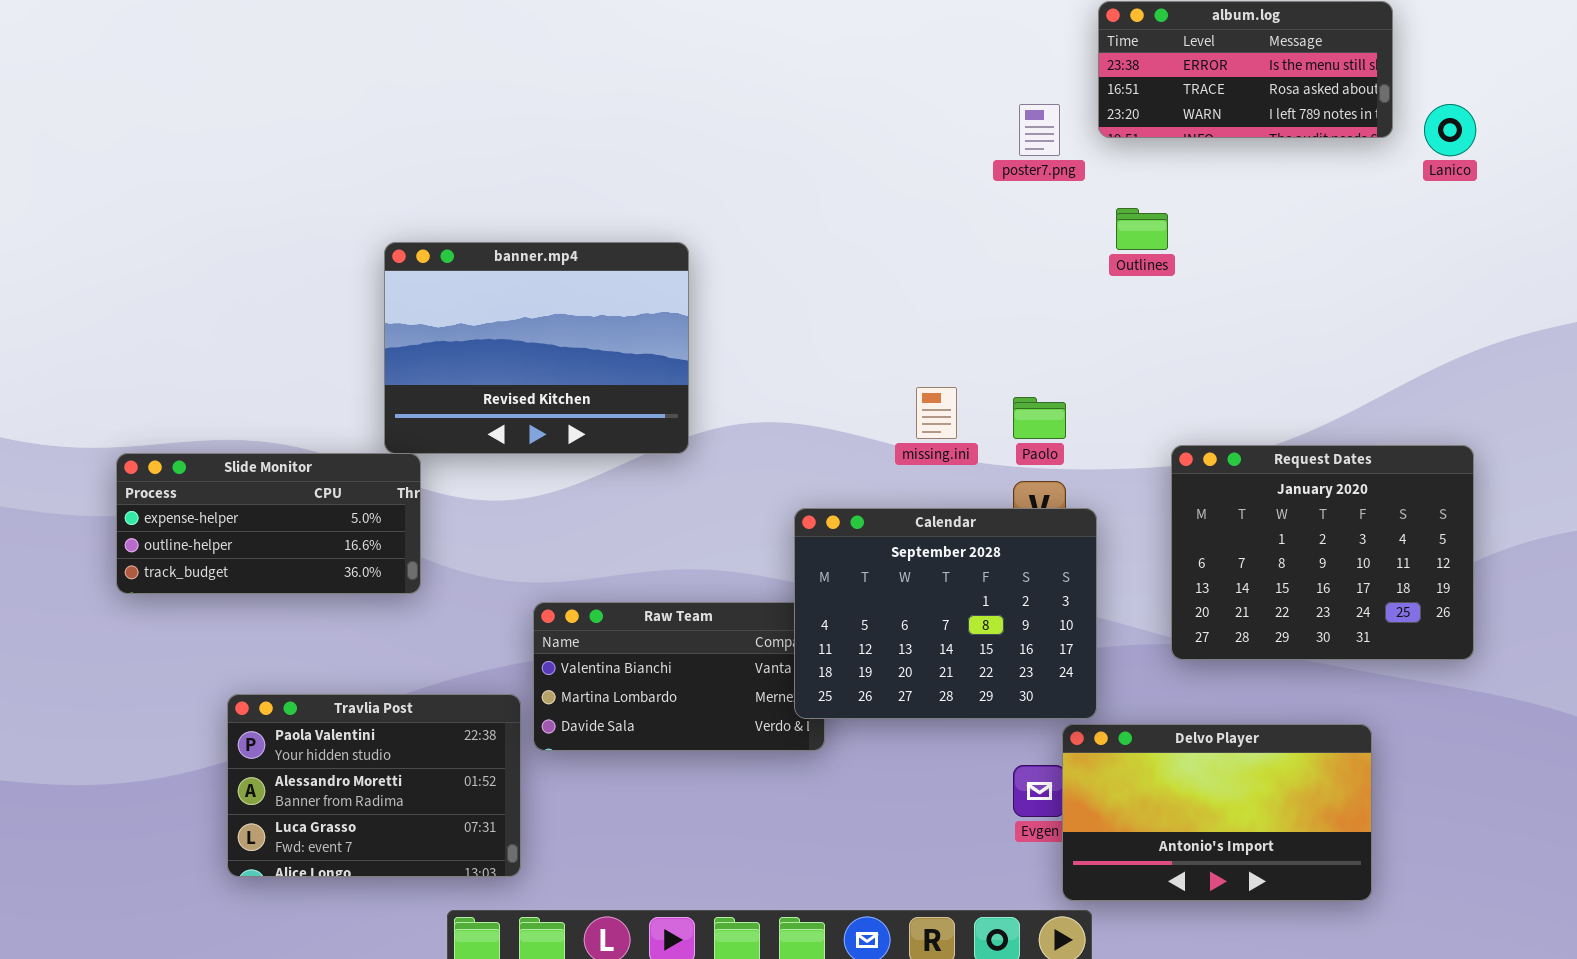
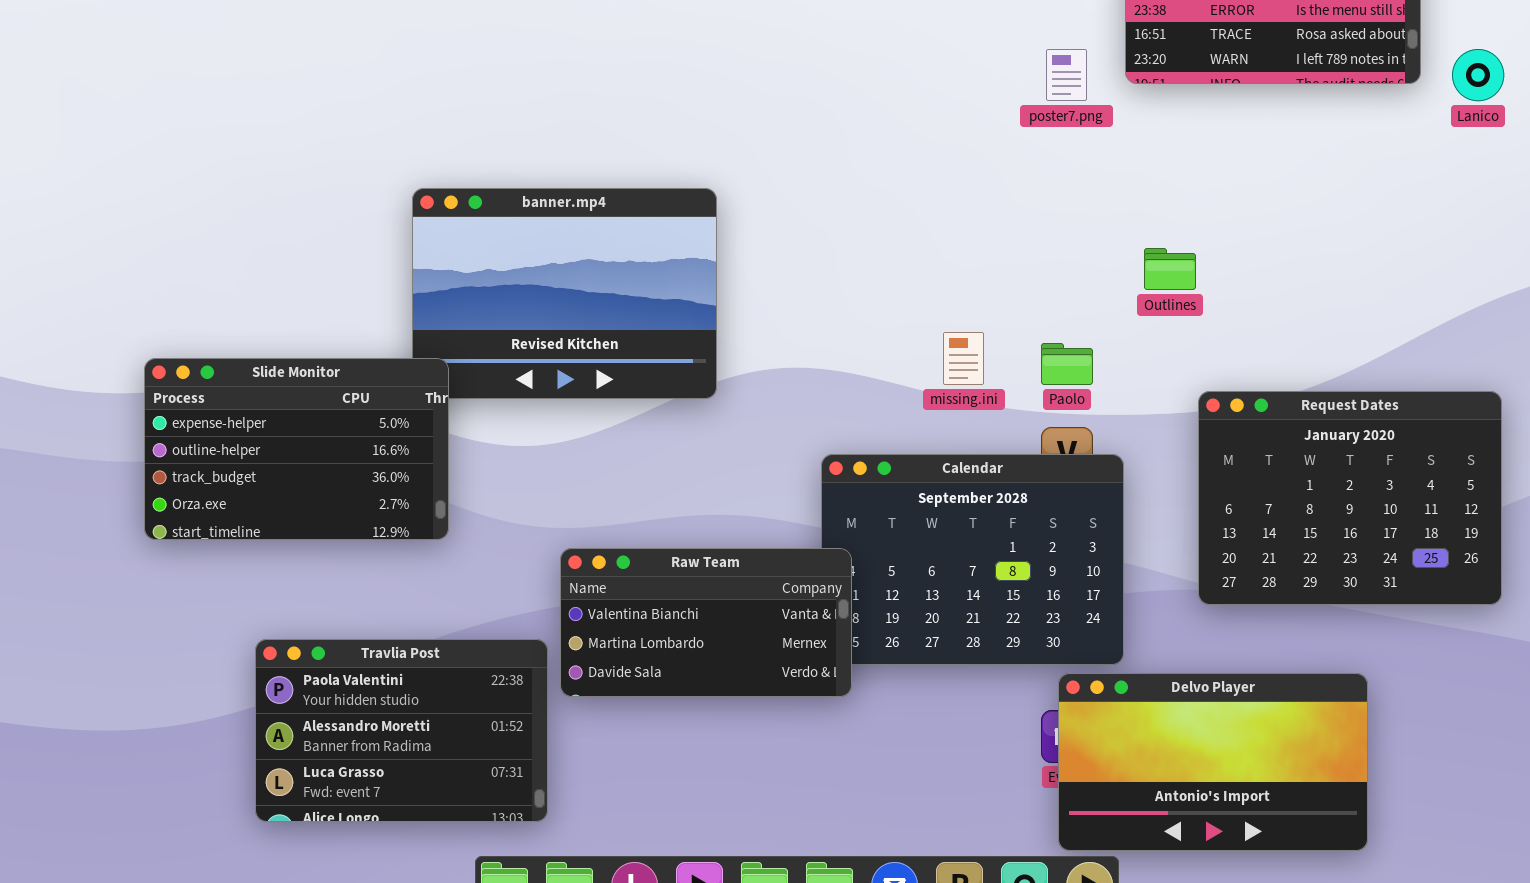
Outlines: [1116,208,1168,250] -> [1144,248,1196,290], moved
Slide Monitor: [116,453,421,594] -> [144,358,449,540], resized
Raw Team: [533,602,825,751] -> [560,548,852,697], raised
Delvo Player: [1062,724,1372,901] -> [1058,673,1368,851], moved

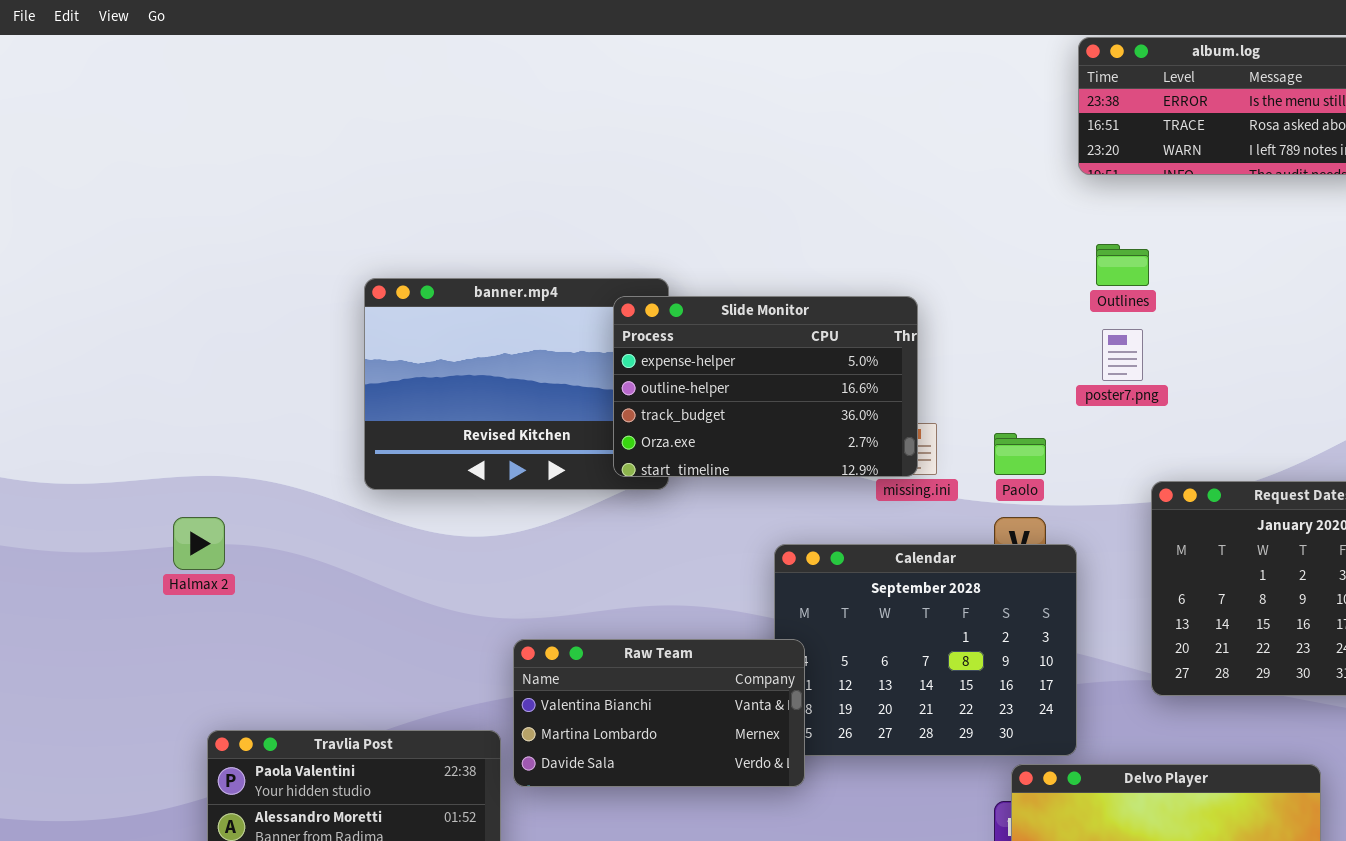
poster7.png: [1046,49,1087,101] -> [1102,329,1143,381], moved
Outlines: [1144,248,1196,290] -> [1096,244,1149,286], moved
Slide Monitor: [144,358,449,540] -> [613,296,918,477], moved

